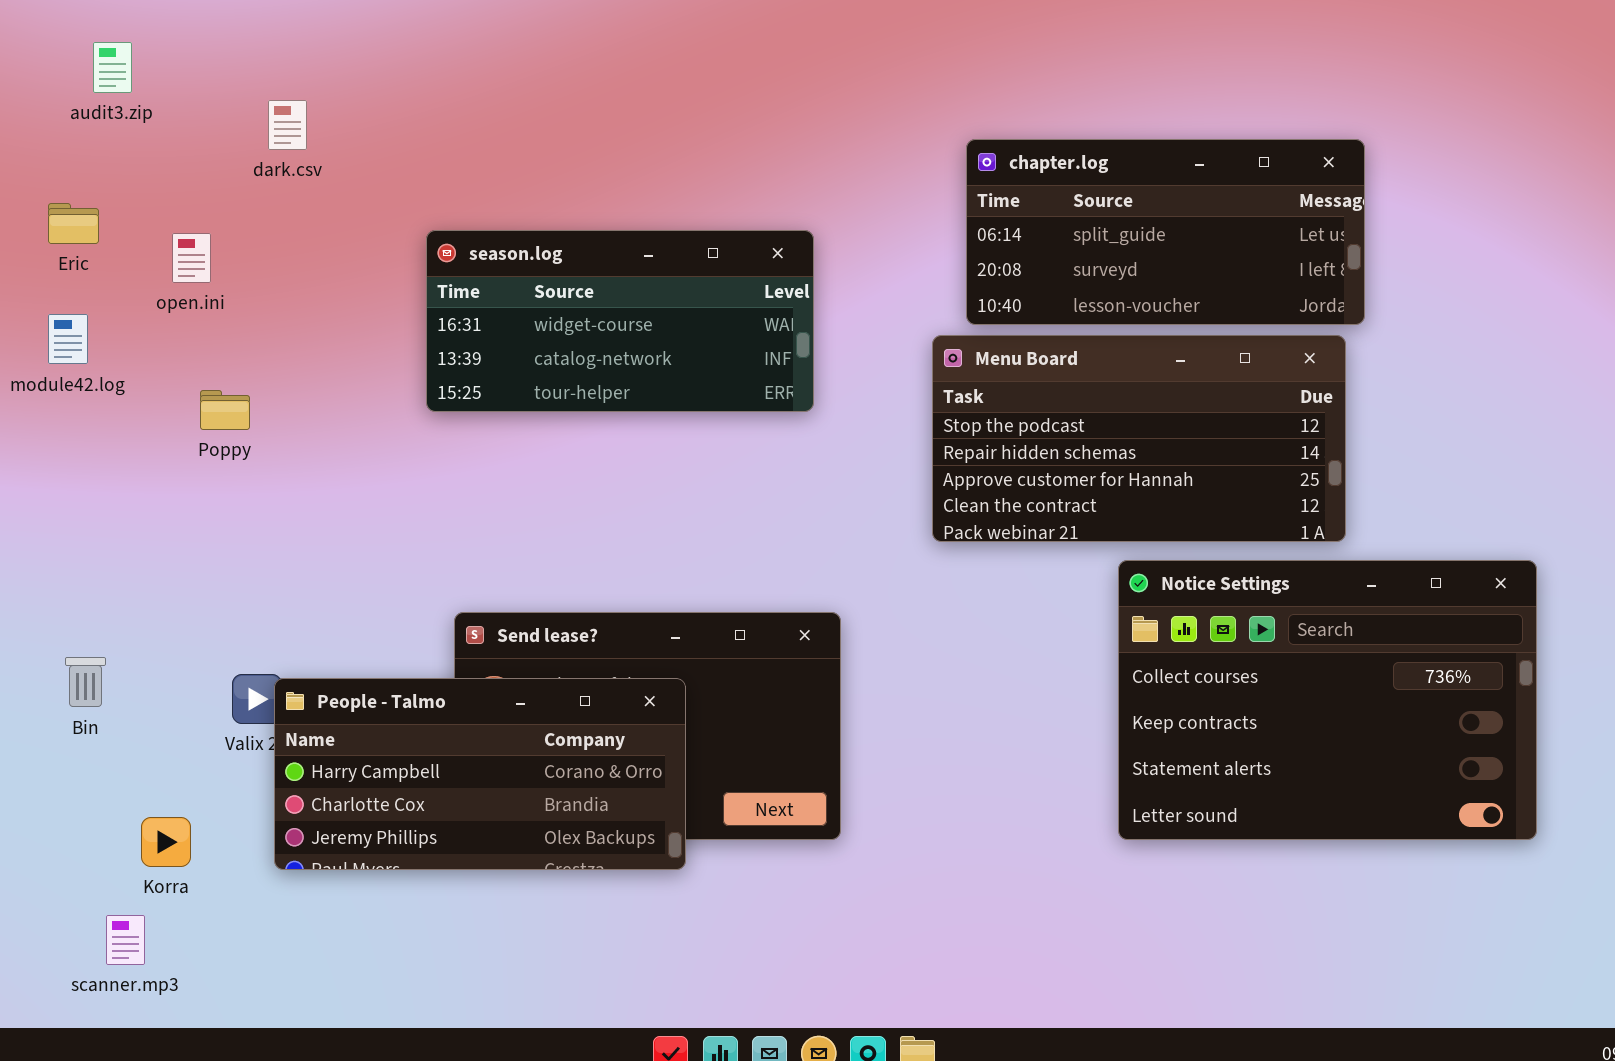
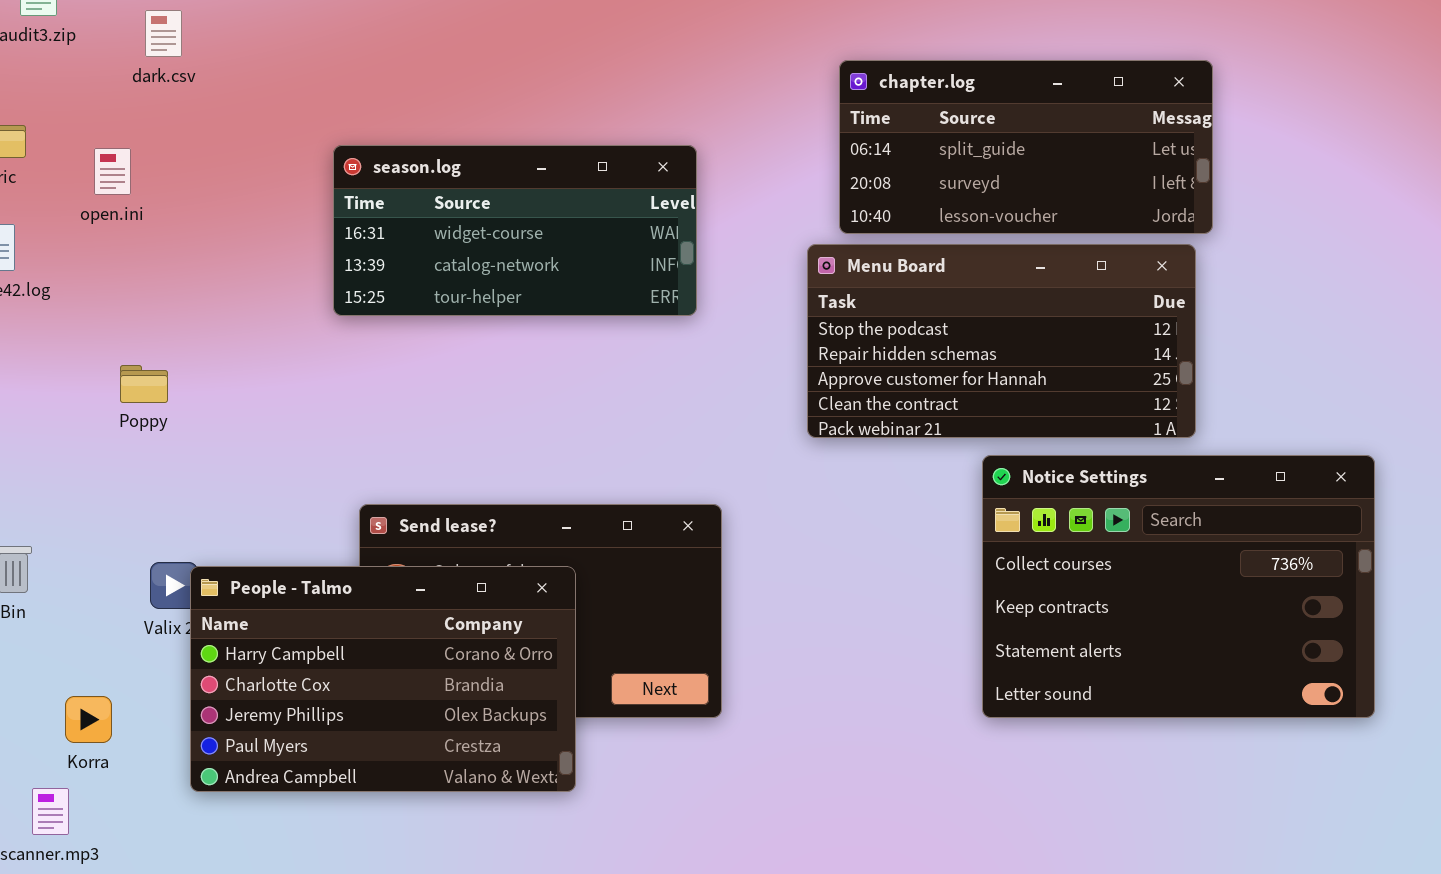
dark.csv: [268,100,307,150] -> [145,10,182,57], moved
Poppy: [200,390,250,430] -> [120,365,168,403], moved
People - Talmo: [274,678,686,870] -> [190,566,576,792], resized

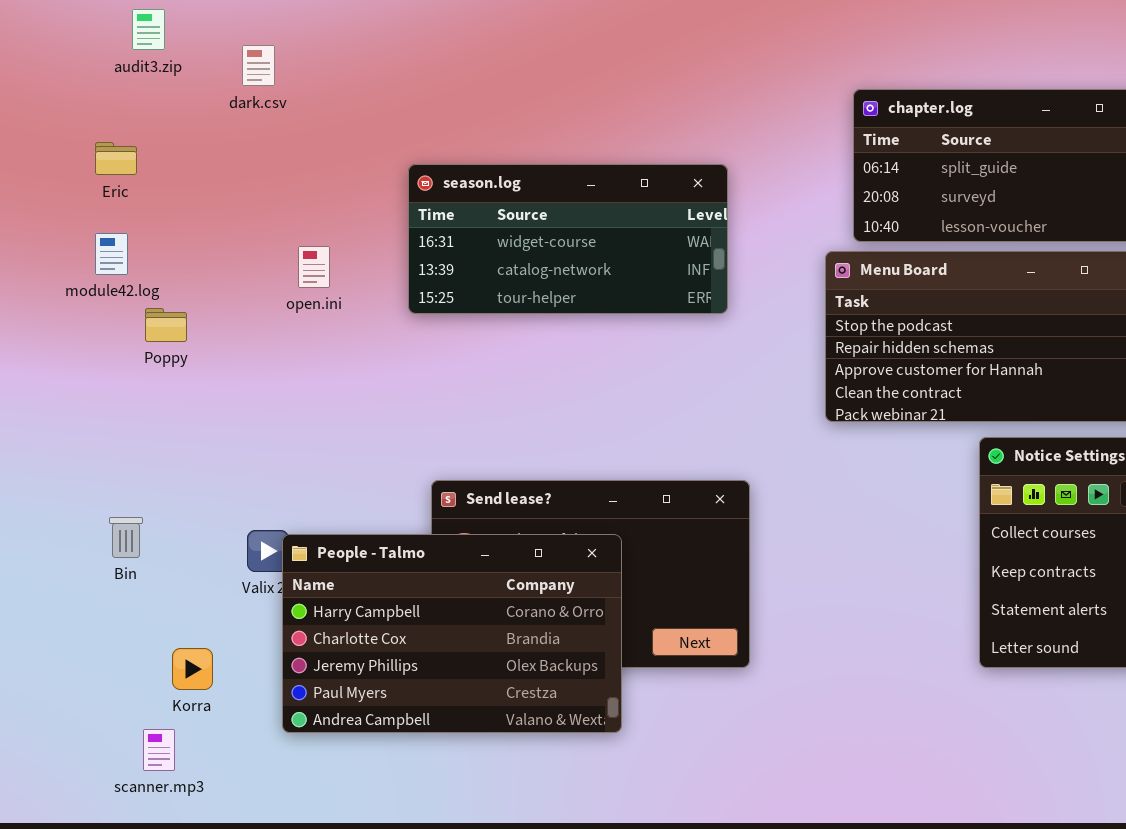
open.ini: [94,148,131,195] -> [298,246,330,288], moved
Poppy: [120,365,168,403] -> [145,308,187,342], moved

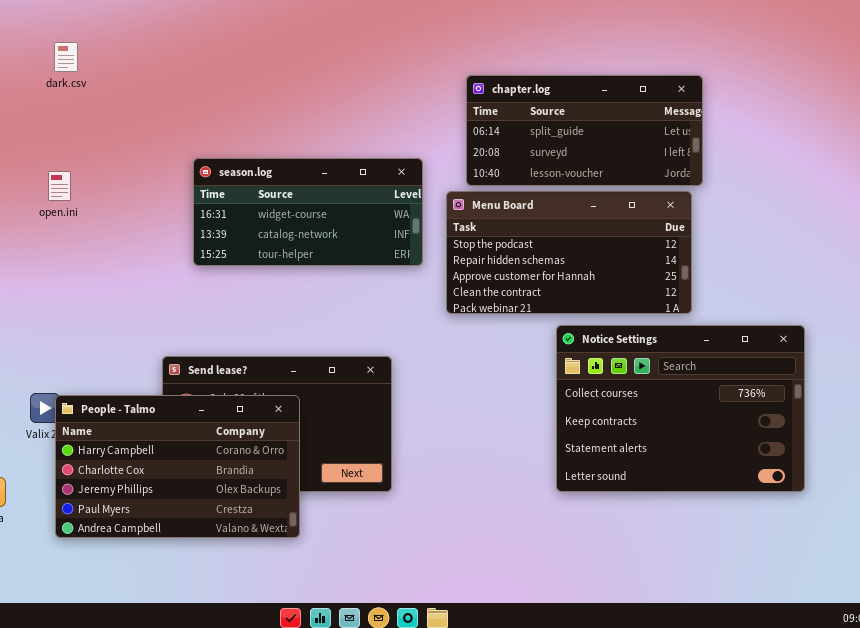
dark.csv: [242,45,275,86] -> [54,42,78,72], moved
season.log: [408,164,728,314] -> [193,158,423,266], moved
open.ini: [298,246,330,288] -> [48,171,71,201], moved

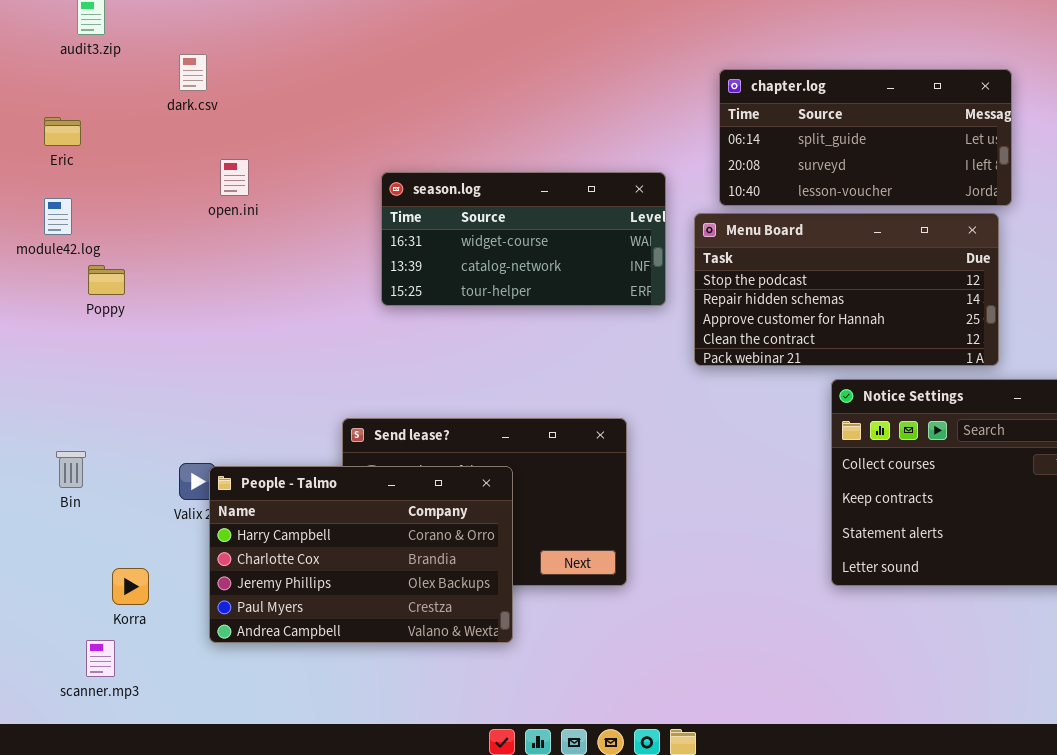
dark.csv: [54,42,78,72] -> [179,54,207,91], moved
open.ini: [48,171,71,201] -> [220,159,249,196], moved

